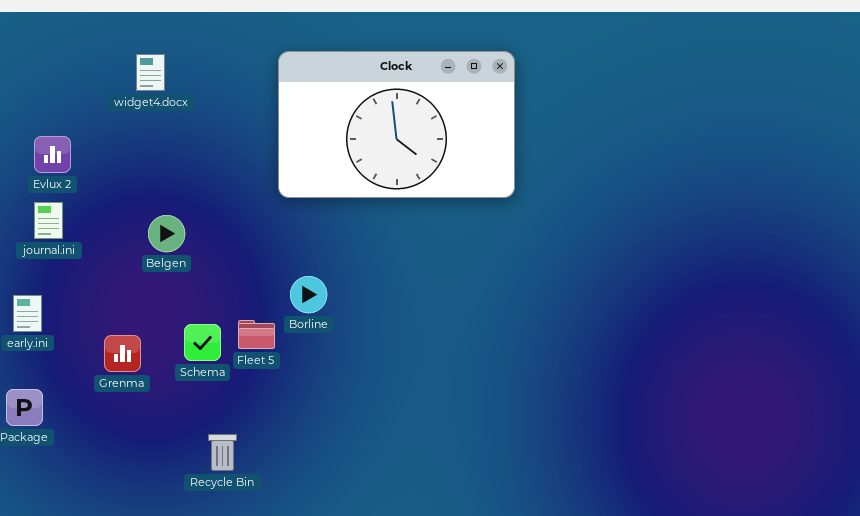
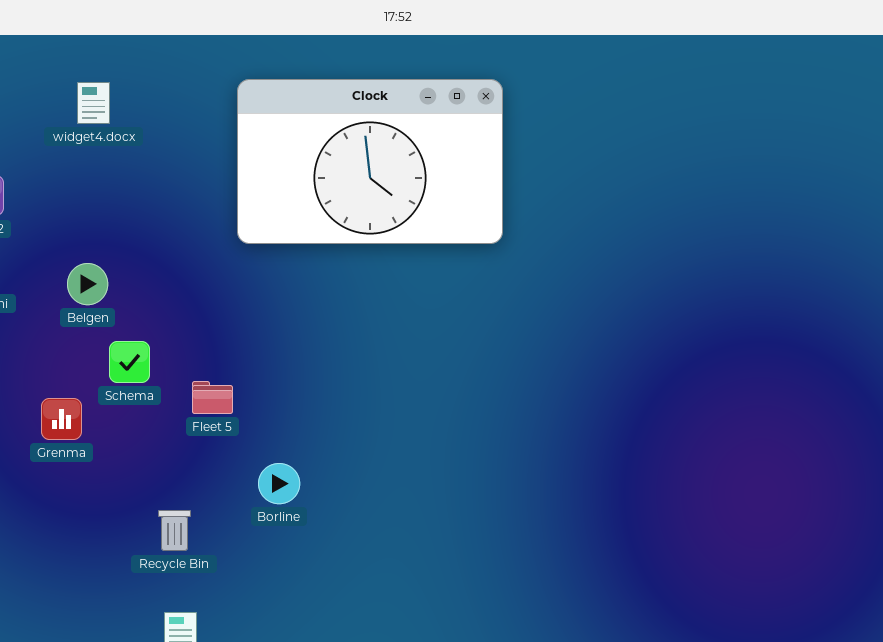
Belgen: [148,215,185,252] -> [67,263,108,305], moved
Borline: [290,276,327,313] -> [258,463,300,504], moved
Schema: [184,324,221,361] -> [109,341,150,383], moved

